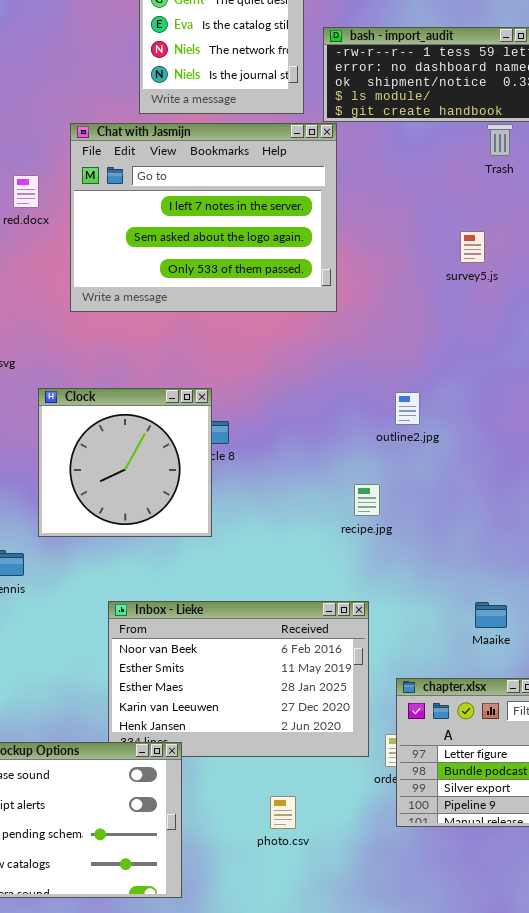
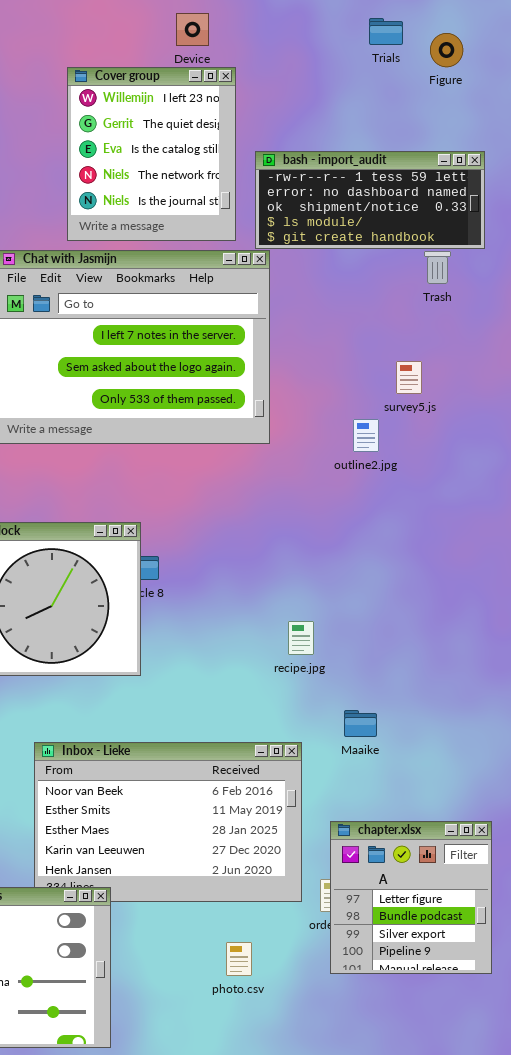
outline2.jpg: [395,392,420,425] -> [353,419,379,452], moved
Maaike: [475,602,507,628] -> [344,710,377,737], moved
photo.csv: [270,796,296,829] -> [226,942,252,976], moved

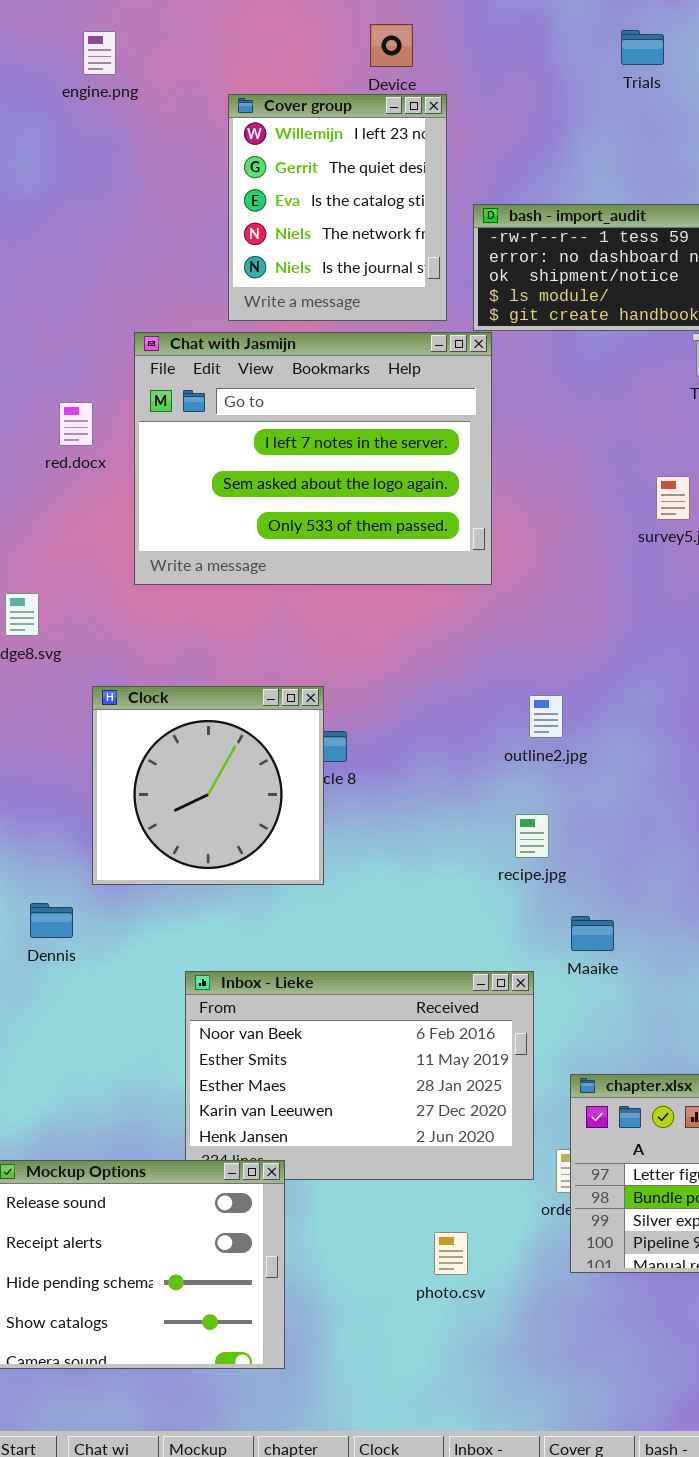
outline2.jpg: [353,419,379,452] -> [529,695,563,738], moved
Maaike: [344,710,377,737] -> [571,916,614,951], moved

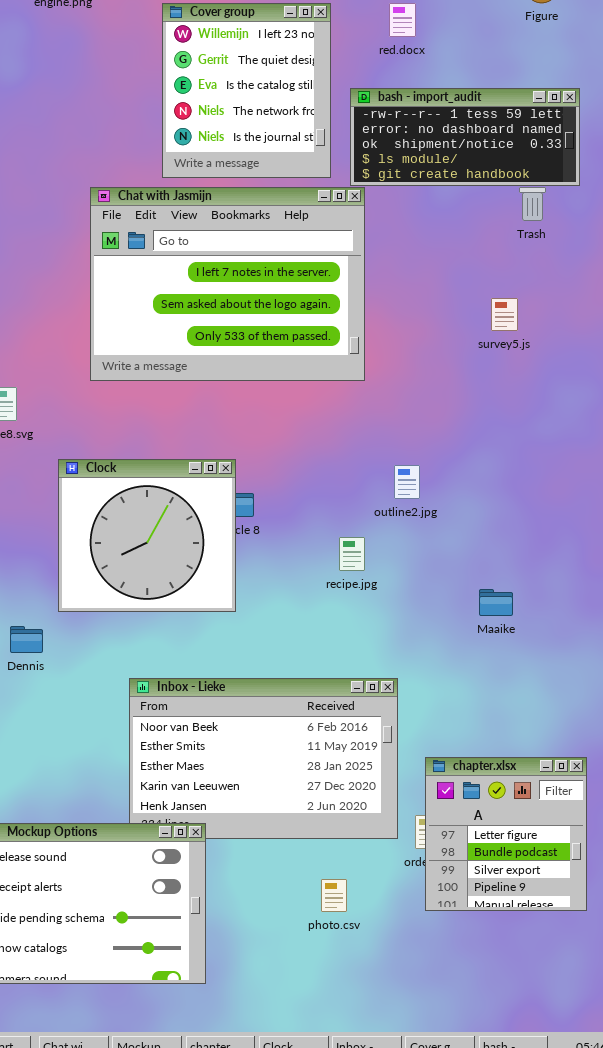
red.docx: [59,402,93,446] -> [389,3,416,37], moved
recipe.jpg: [515,814,549,858] -> [339,537,365,571], moved
Maaike: [571,916,614,951] -> [479,589,513,616], moved

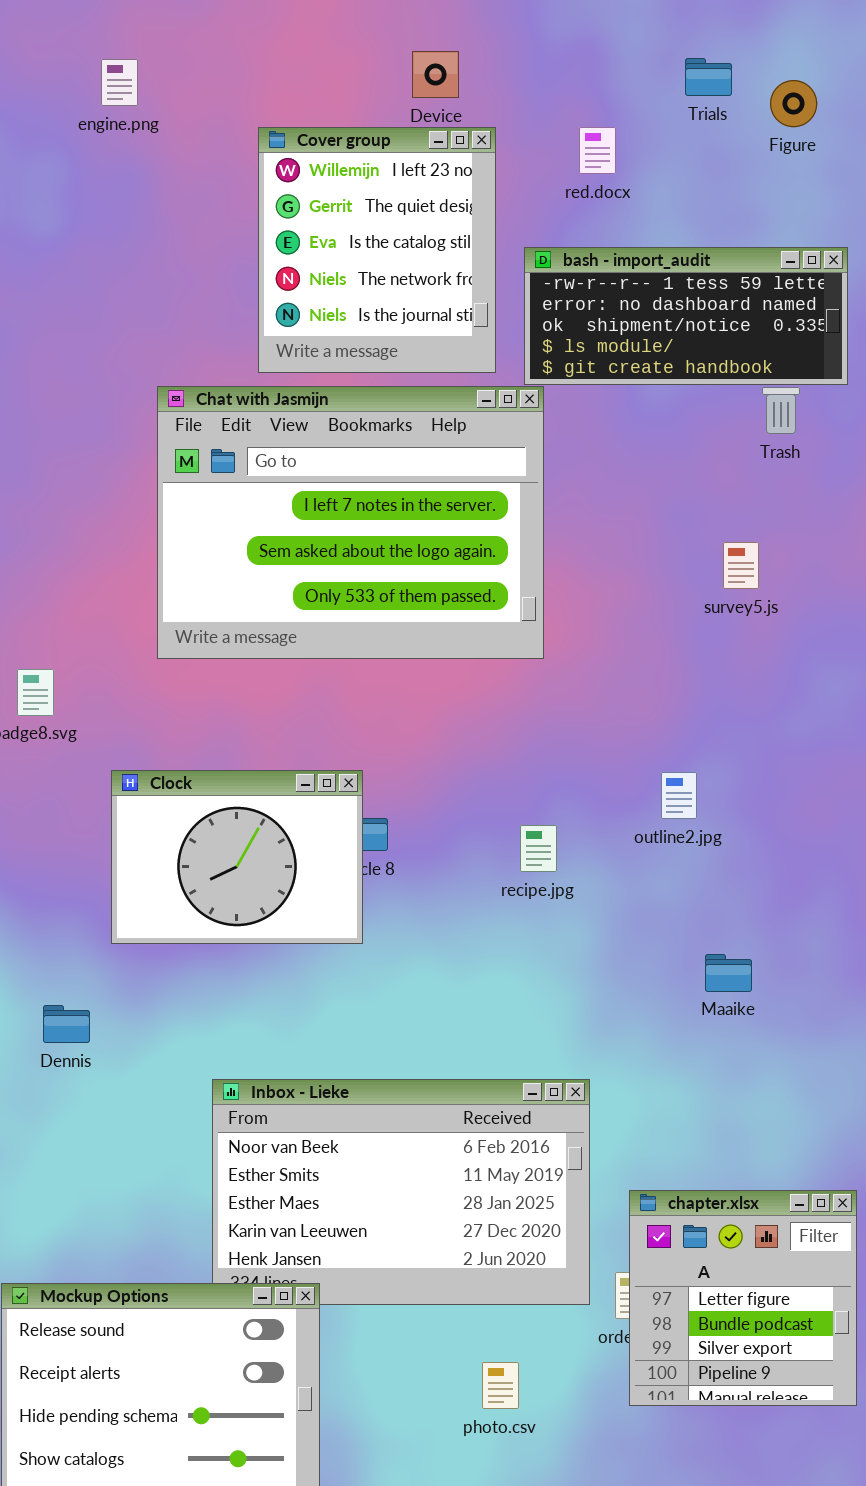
Clock: [58,459,236,612] -> [111,770,363,944], resized
outline2.jpg: [394,465,420,499] -> [661,772,697,819], moved
recipe.jpg: [339,537,365,571] -> [520,825,557,872], moved

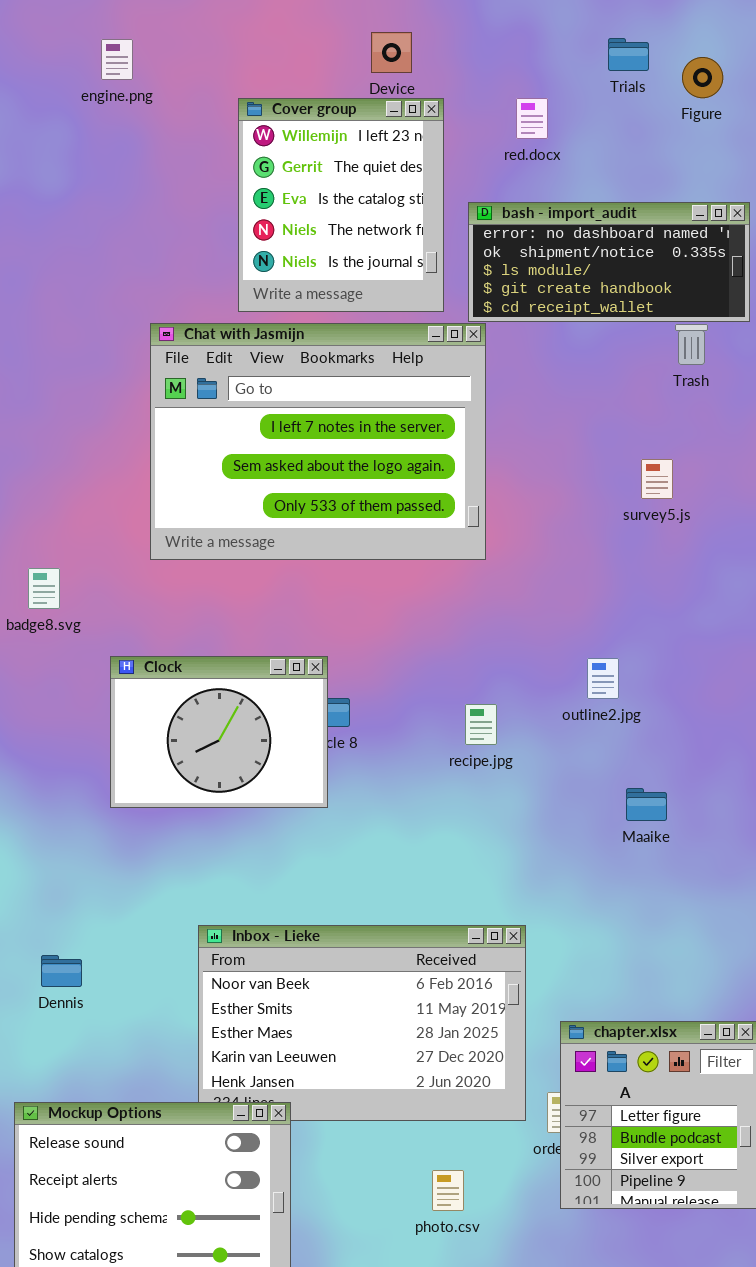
bash - import_audit: [524,247,848,385] -> [468,202,750,322], scrolled down 1 row
Maaike: [705,954,752,992] -> [626,788,667,821], moved
Dennis: [43,1005,90,1043] -> [41,955,82,987], moved

